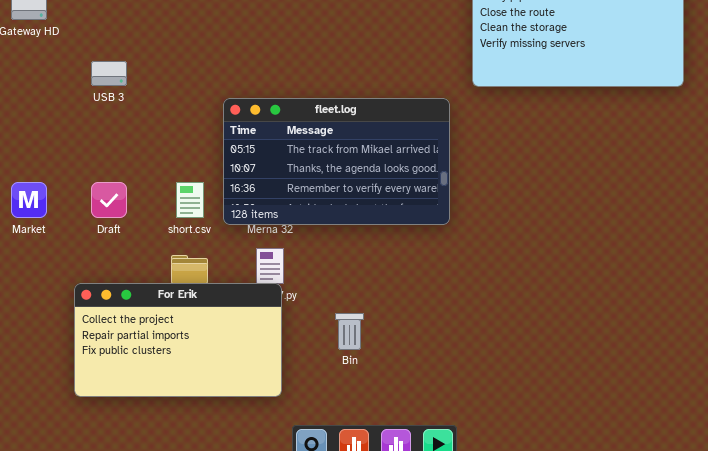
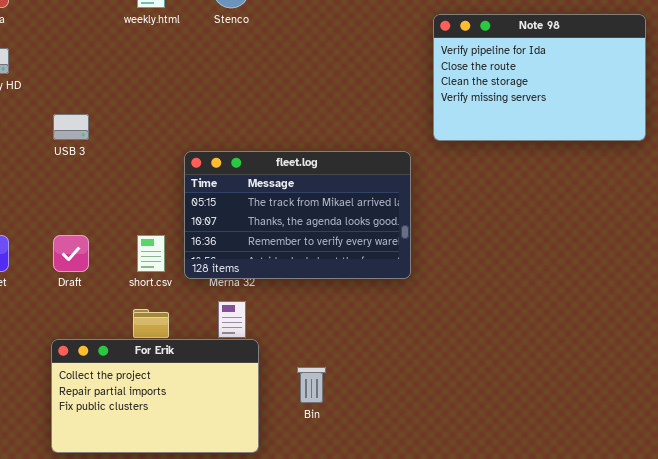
For Erik: [74,283,282,397] -> [51,339,259,453], moved

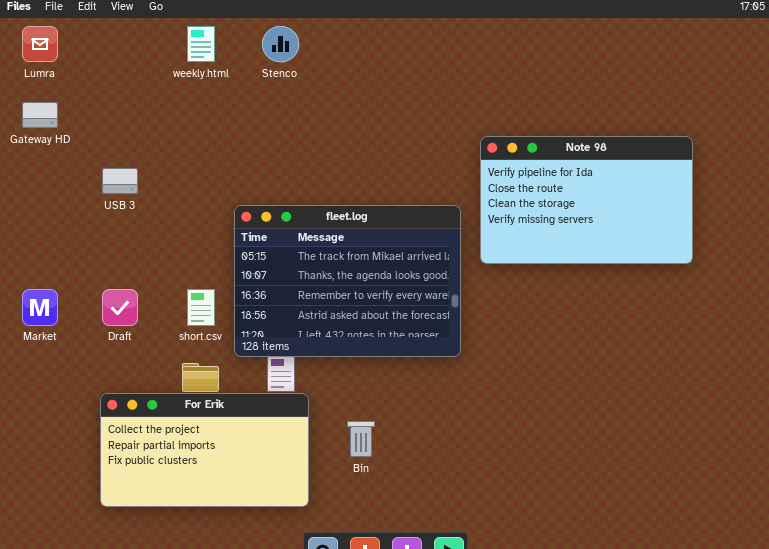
Note 98: [433,14,646,141] -> [480,136,693,264], moved
fleet.log: [184,151,411,279] -> [234,205,461,357], resized

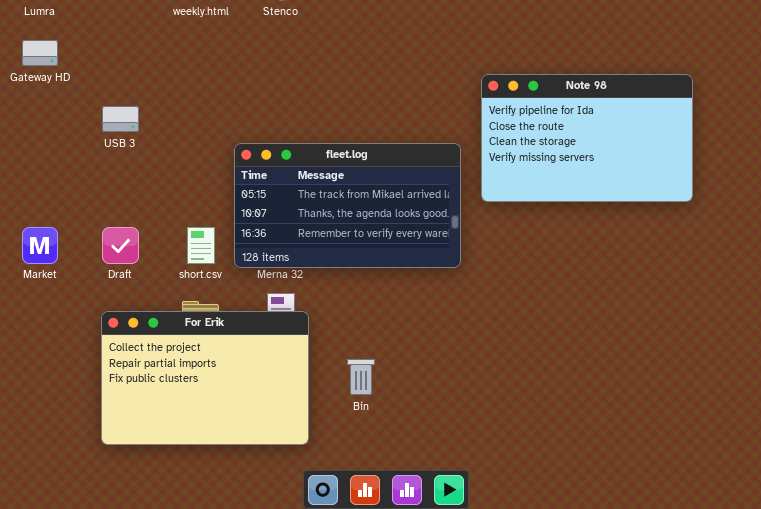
fleet.log: [234,205,461,357] -> [234,143,461,268], resized
For Erik: [100,393,309,507] -> [101,311,309,445], resized

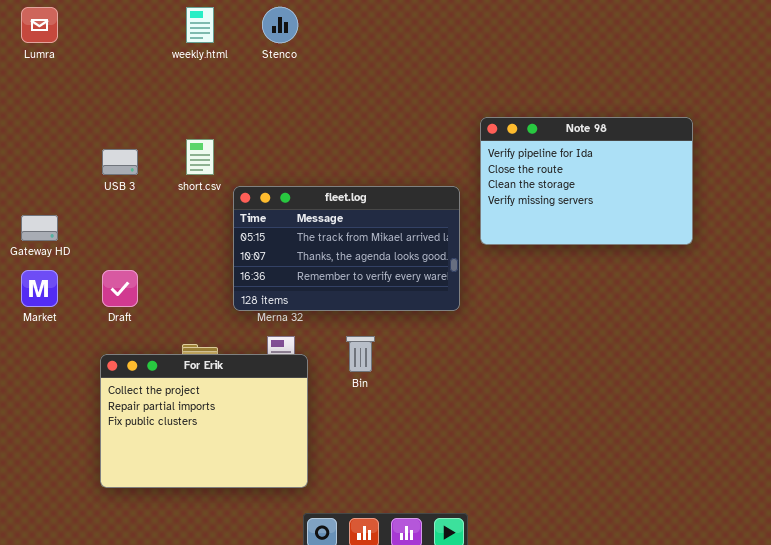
Gateway HD: [22,40,58,66] -> [21,215,58,241], moved
short.csv: [187,227,215,264] -> [186,139,214,175], moved
Bin: [347,359,375,395] -> [346,336,375,372], moved

